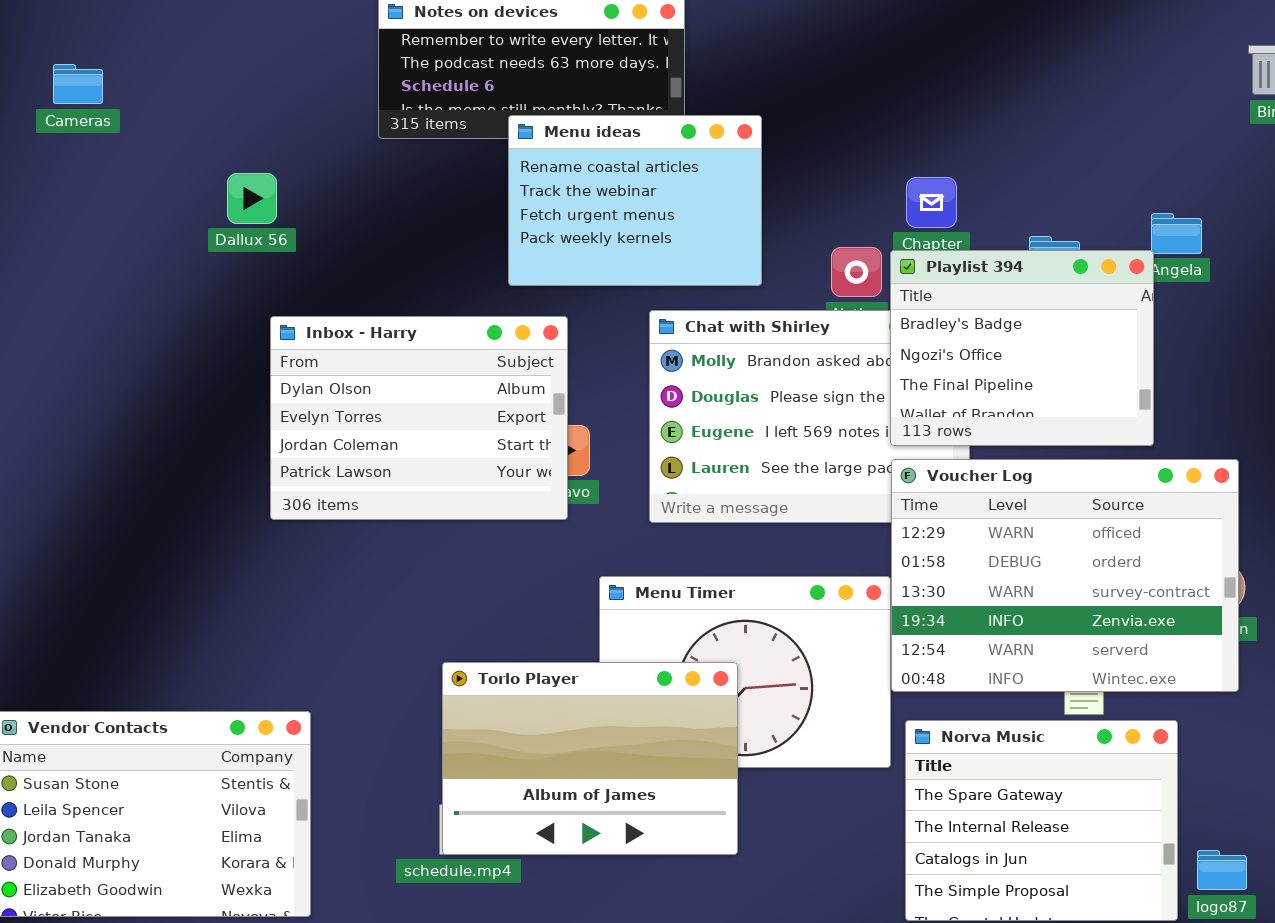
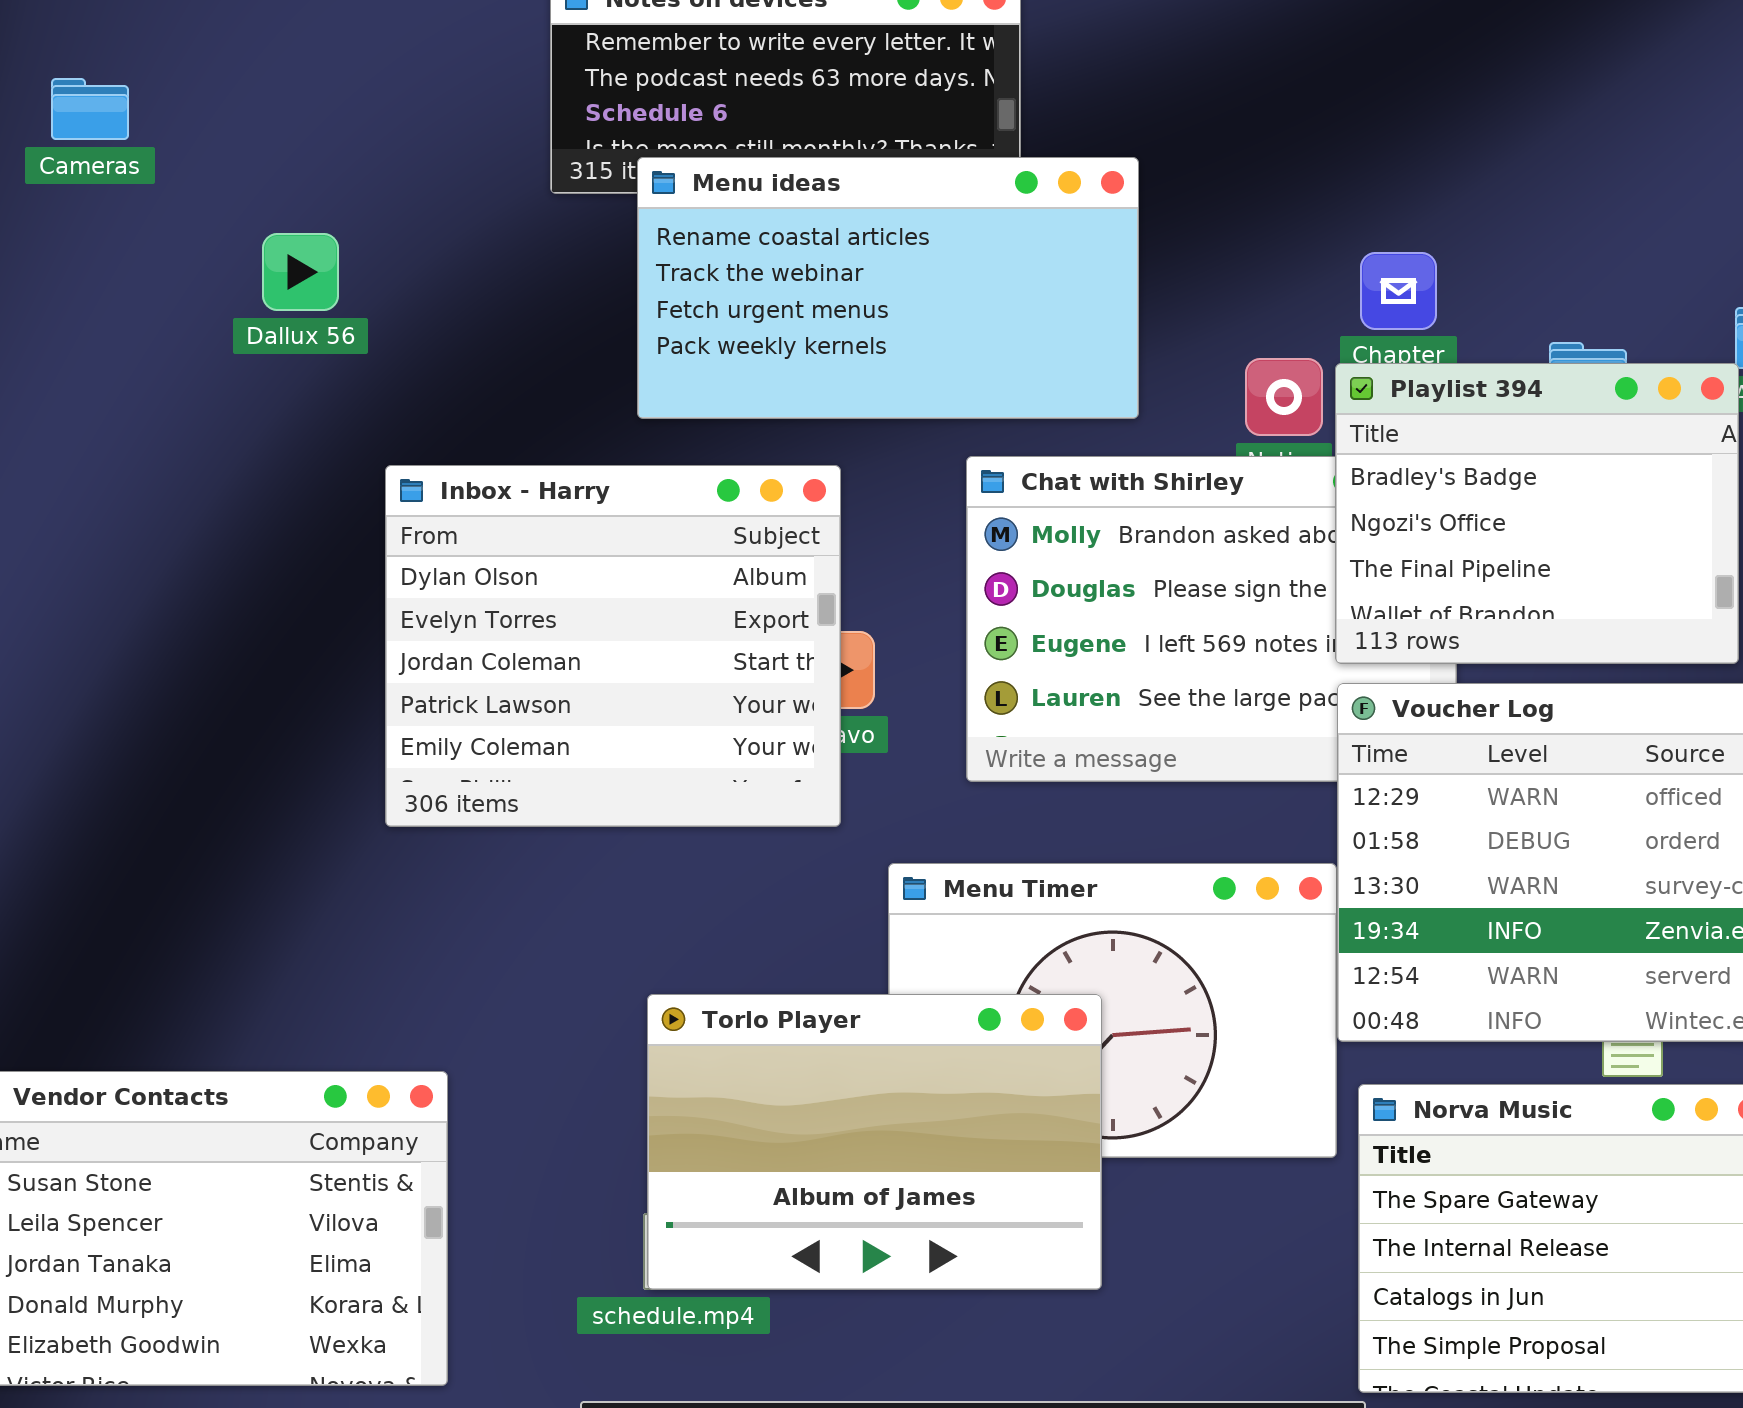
Menu ideas: [508,115,762,286] -> [637,157,1139,419], resized
Dallux 56: [227,173,277,224] -> [262,233,339,311], moved
Inbox - Harry: [270,316,568,520] -> [385,465,841,827], resized

